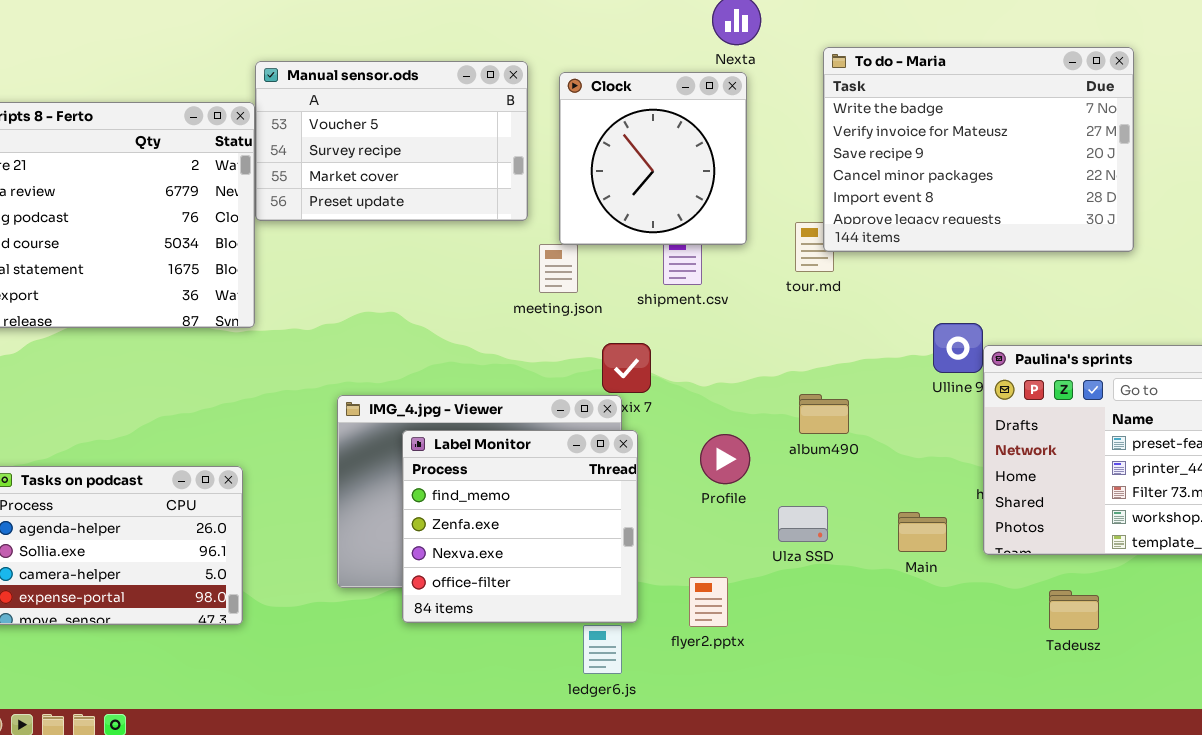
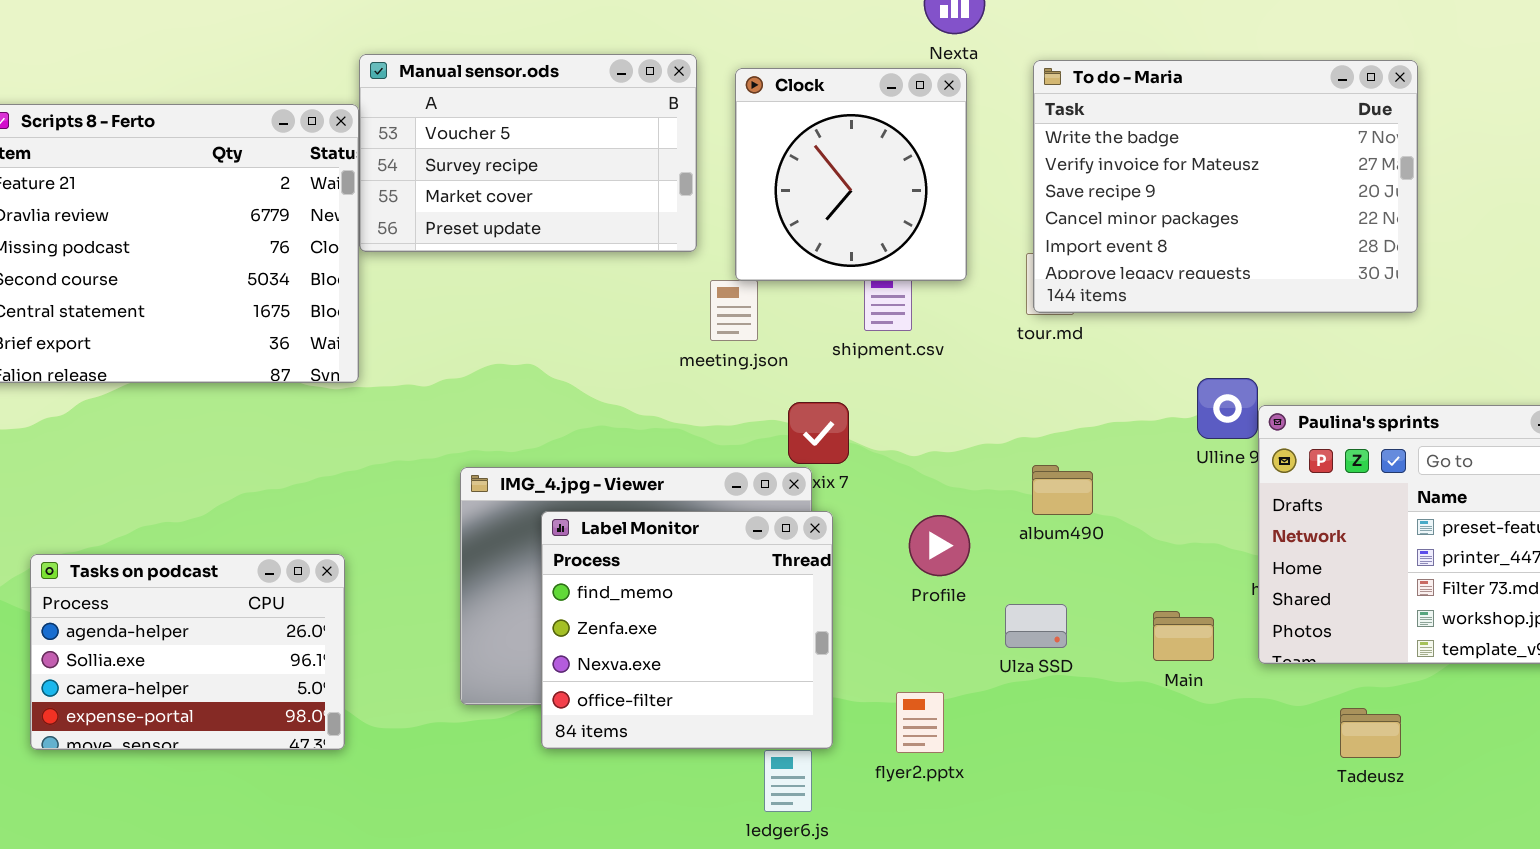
To do - Maria: [823,47,1134,252] -> [1033,60,1418,313], moved

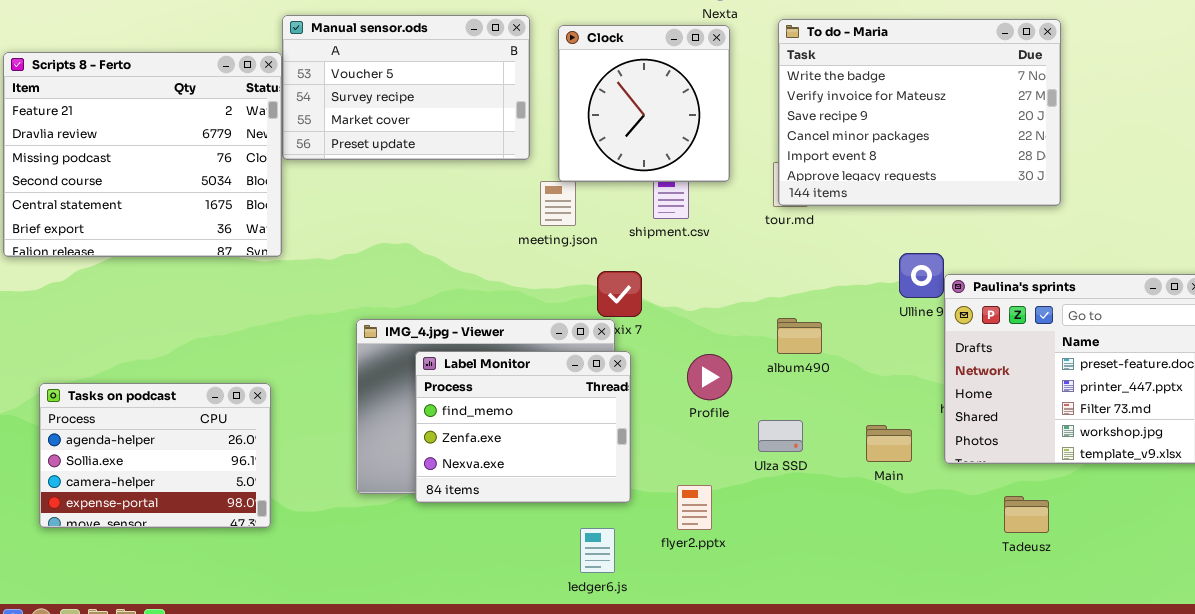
Label Monitor: [541,511,833,749] -> [415,351,631,503], resized

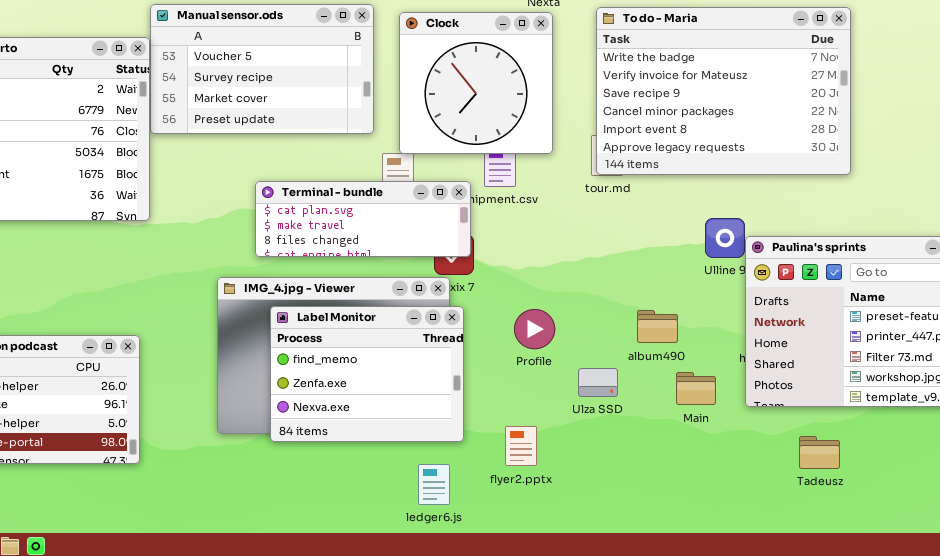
Terminal - bundle: none -> [255,181,471,257], opened
album490: [777,318,822,354] -> [637,310,678,343], moved

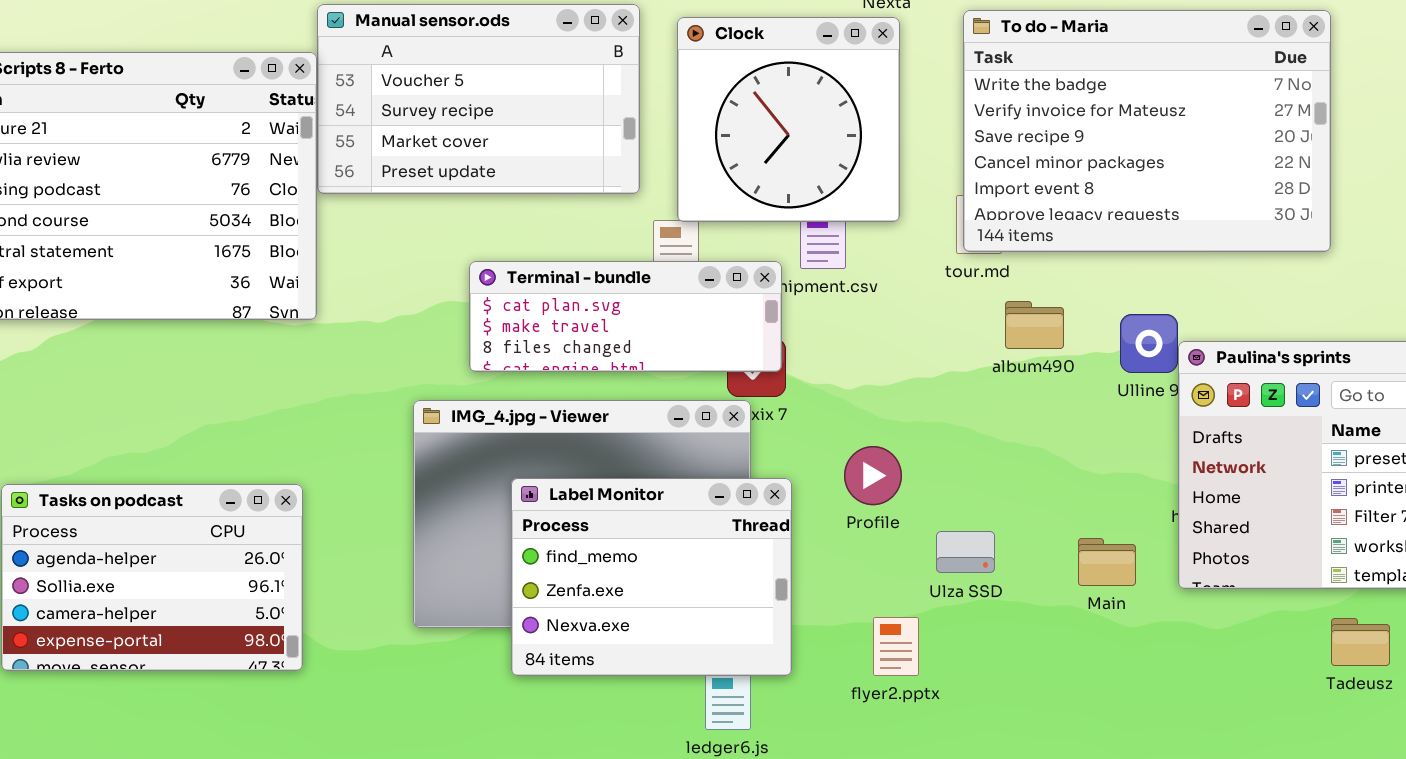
Label Monitor: [270,306,464,442] -> [511,478,792,676], moved
album490: [637,310,678,343] -> [1005,301,1064,349], moved
flyer2.pptx: [505,426,537,466] -> [873,617,919,676], moved
Tadeusz: [799,436,840,469] -> [1331,618,1390,666], moved

